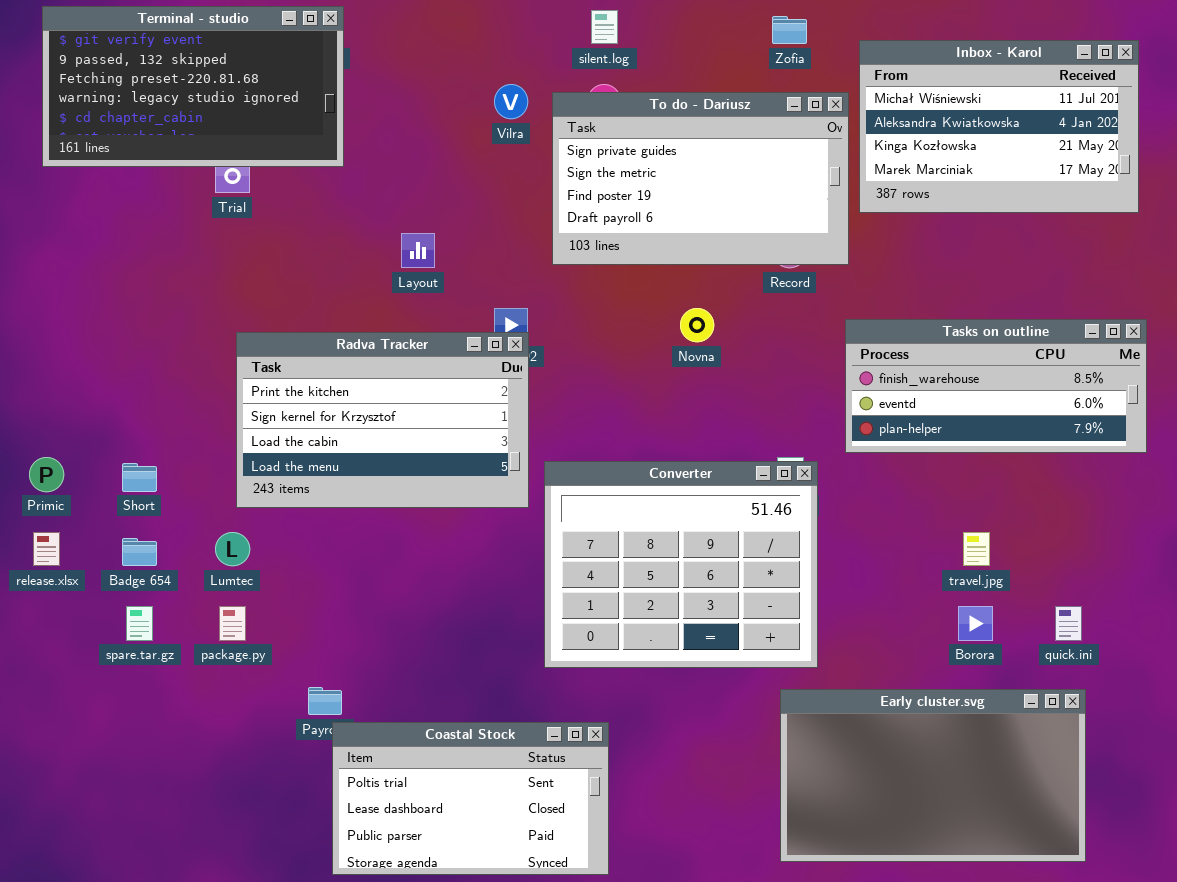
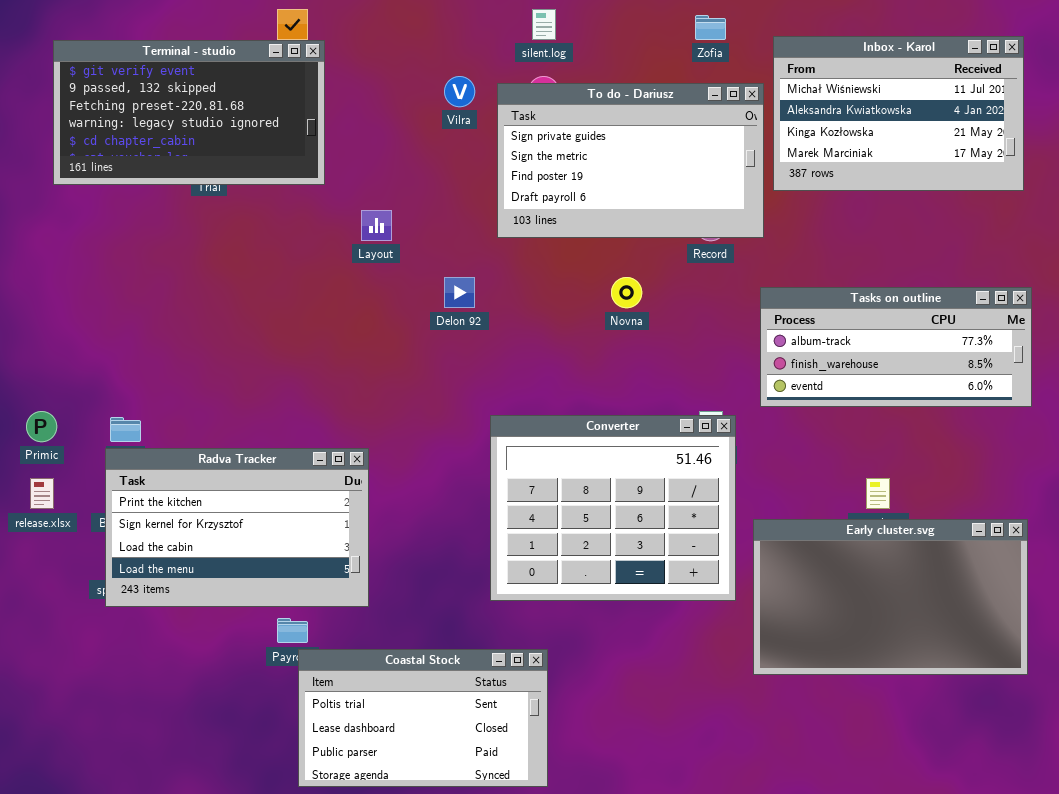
Terminal - studio: [42,6,344,167] -> [53,40,325,185], moved
Tasks on outline: [845,319,1147,453] -> [760,287,1032,407], scrolled up 1 row
Radva Tracker: [236,332,529,508] -> [105,448,369,607], moved
Early cluster.svg: [780,689,1086,862] -> [753,519,1028,675], moved

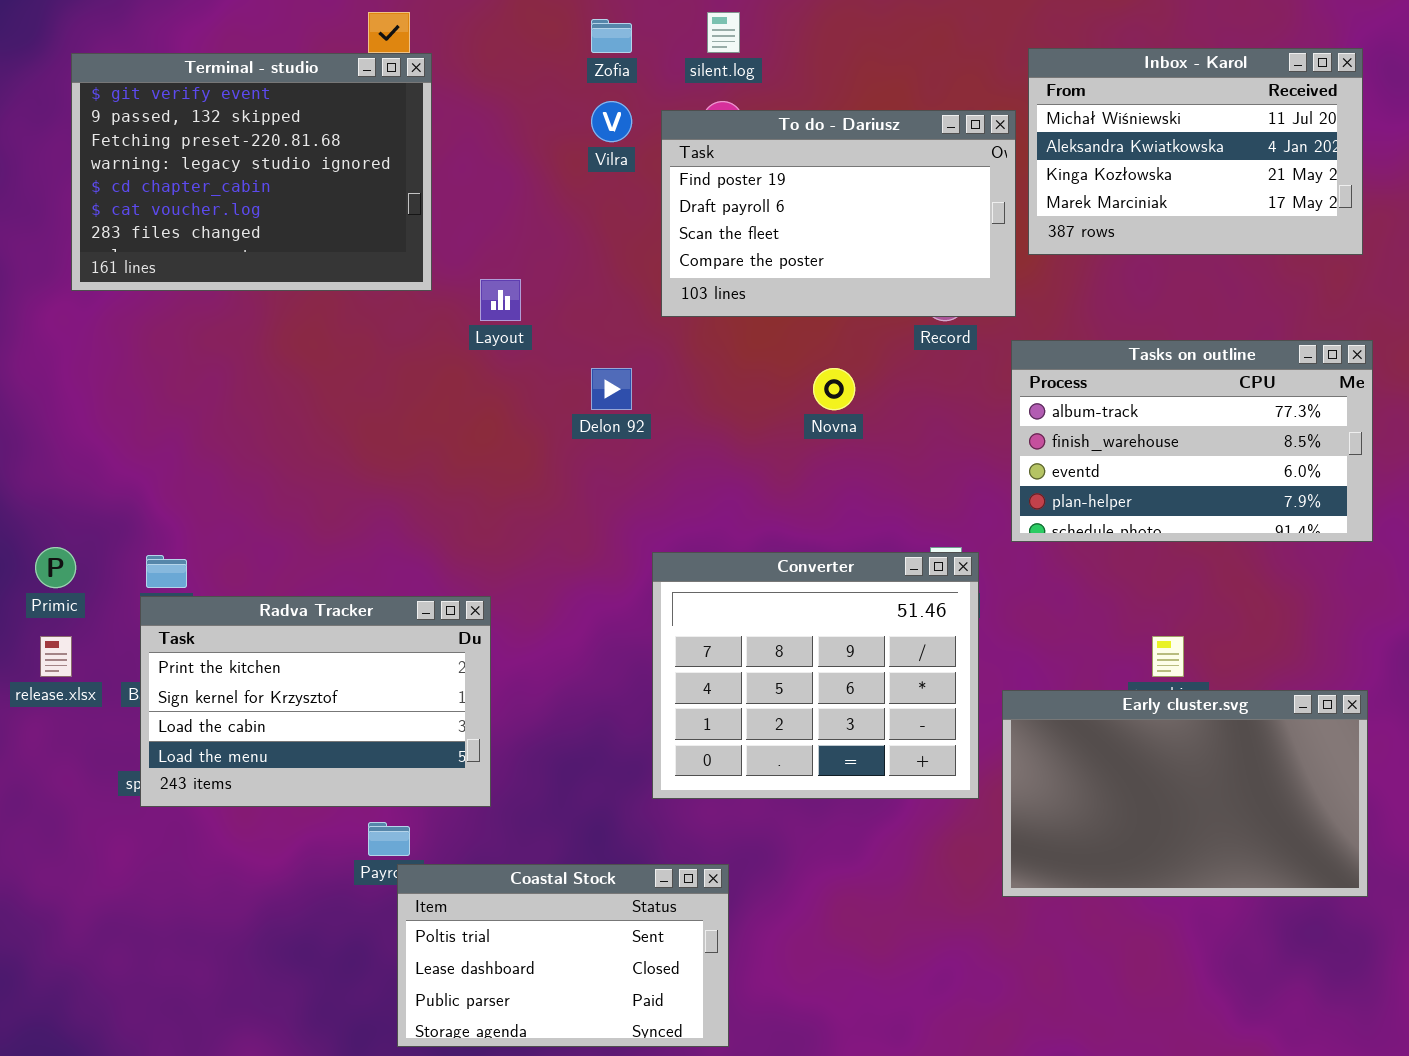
Zofia: [695,15,726,40] -> [591,19,632,53], moved
Terminal - studio: [53,40,325,185] -> [71,53,432,291], resized
To do - Dariusz: [497,83,764,238] -> [661,110,1016,317], scrolled down 2 rows
Tasks on outline: [760,287,1032,407] -> [1011,340,1373,542], resized

